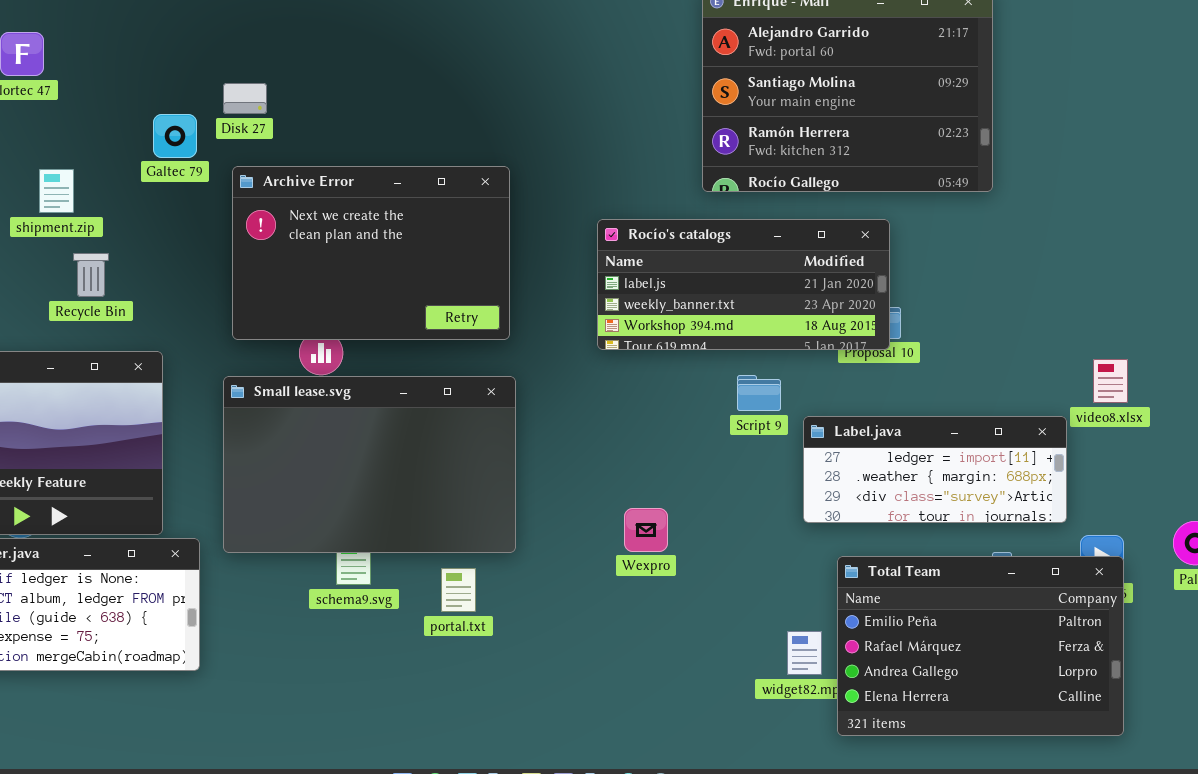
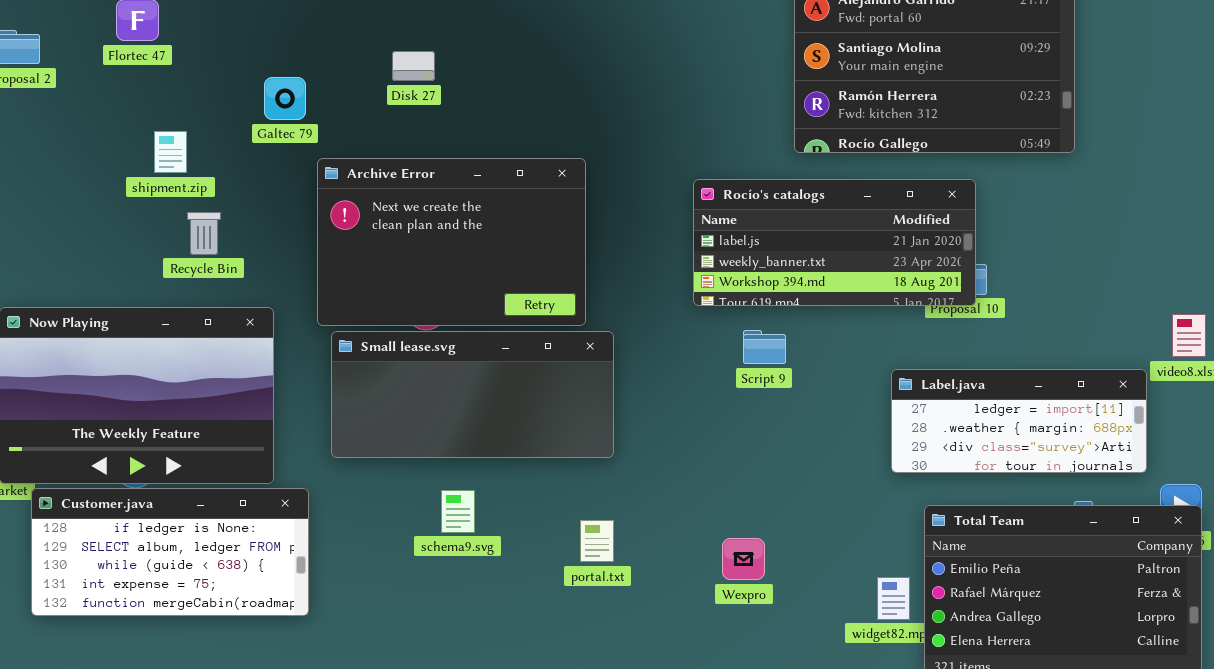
Disk 27: [223,83,267,114] -> [392,51,435,81], moved
Archive Error: [232,166,510,340] -> [317,158,586,326], moved
Script 9: [737,375,781,411] -> [743,330,786,364], moved
Small lease.svg: [223,376,516,553] -> [331,331,614,458], resized
Wexpro: [624,508,668,552] -> [722,538,765,580], moved
portal.txt: [441,568,476,612] -> [580,520,614,562], moved

